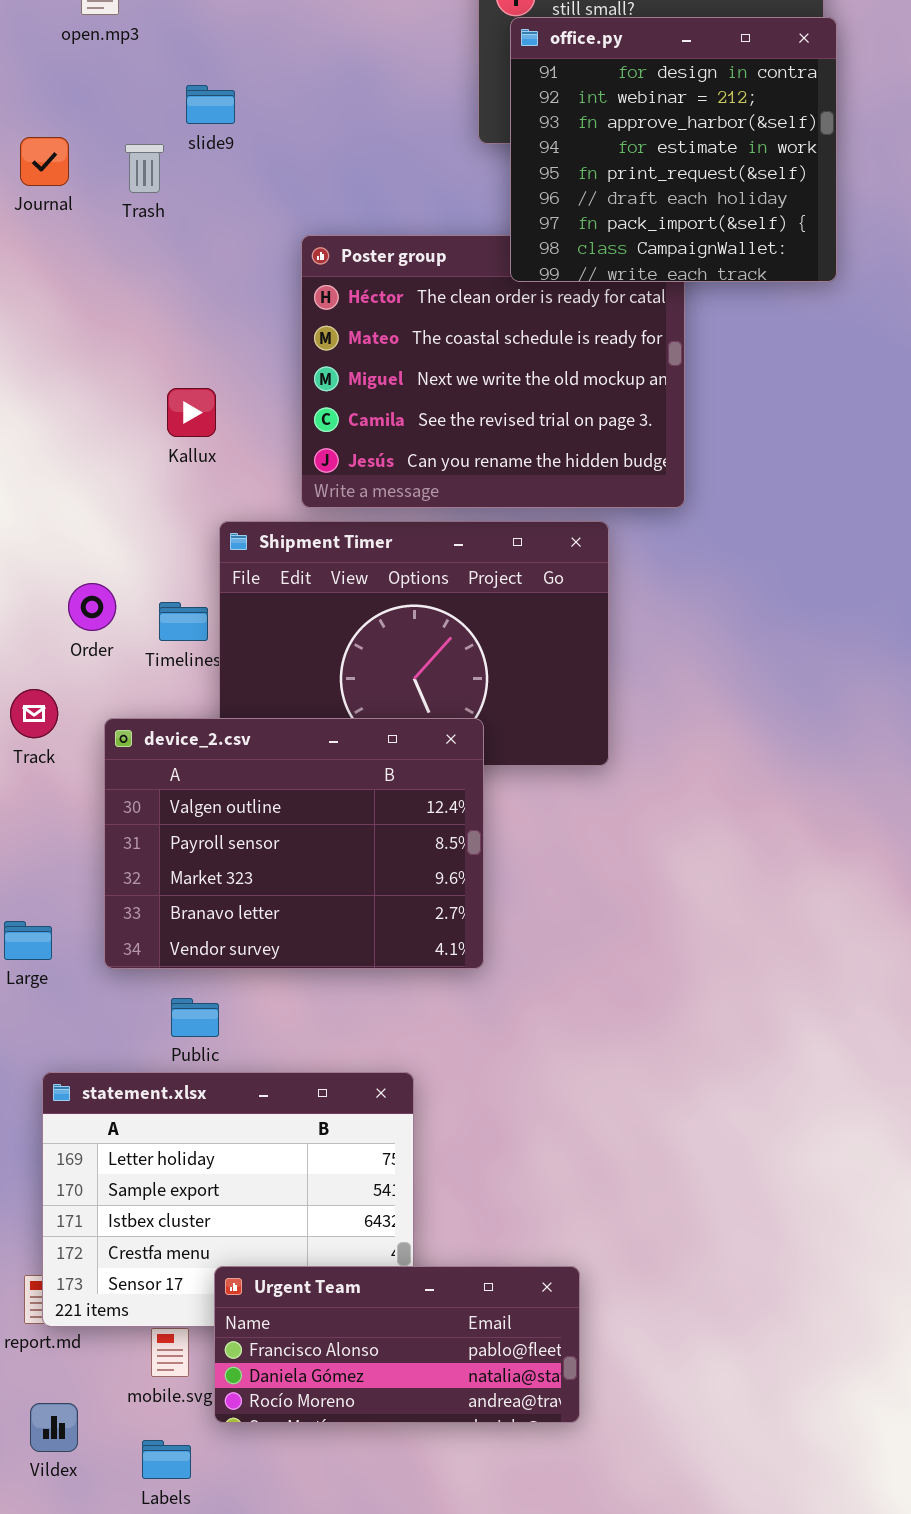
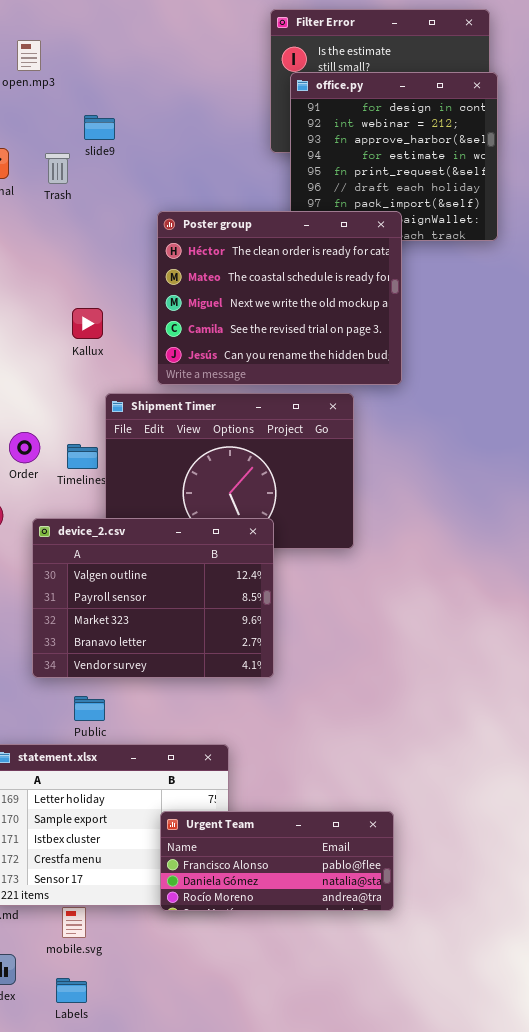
Poster group: [301,235,685,508] -> [157,211,402,385], raised
Urgent Team: [214,1266,580,1423] -> [160,811,394,911], moved

